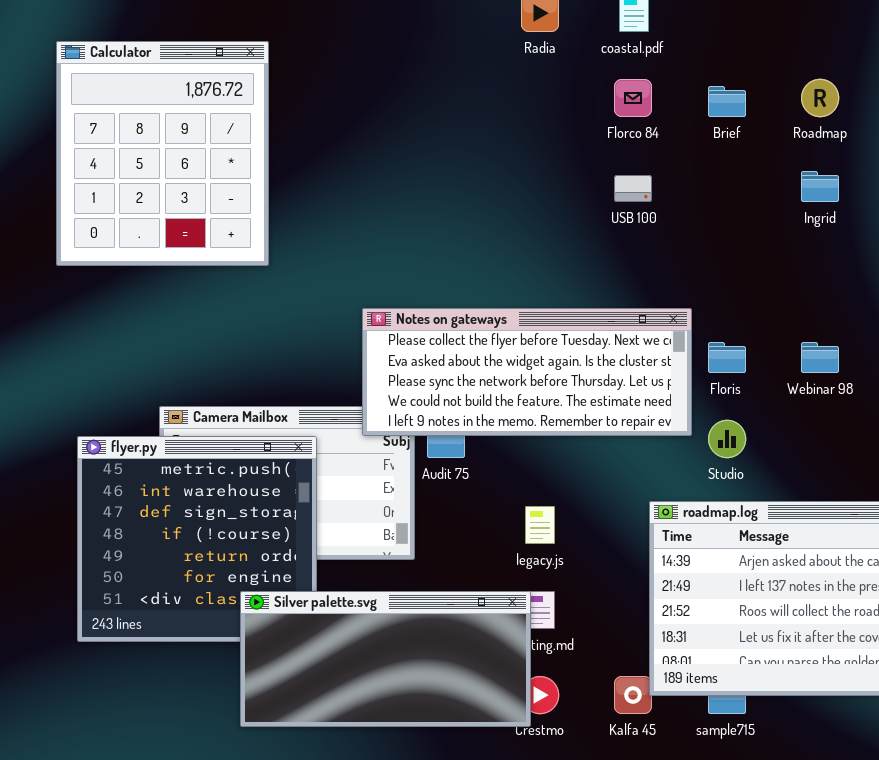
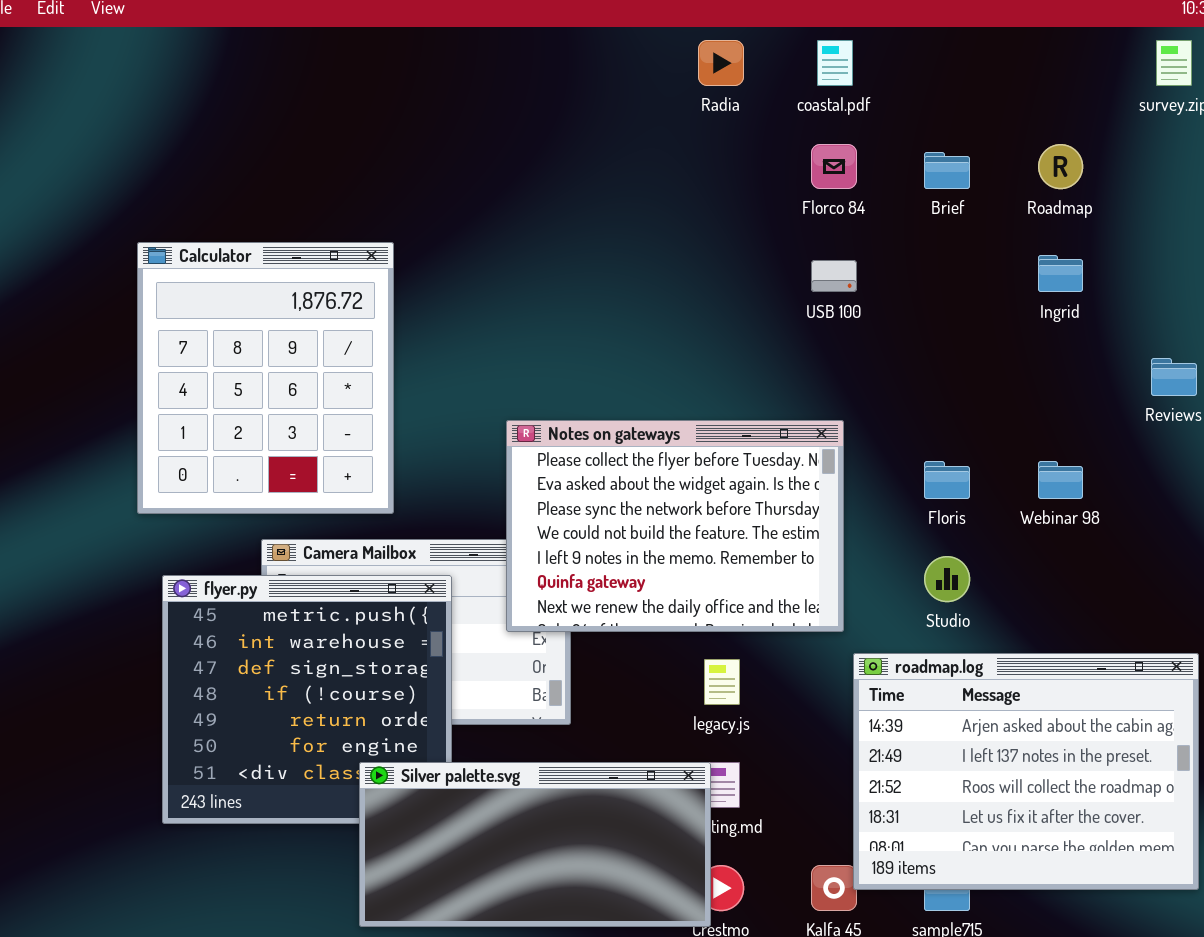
Calculator: [56,41,269,266] -> [137,242,394,514], moved
Notes on gateways: [362,308,692,436] -> [506,420,844,632], resized

